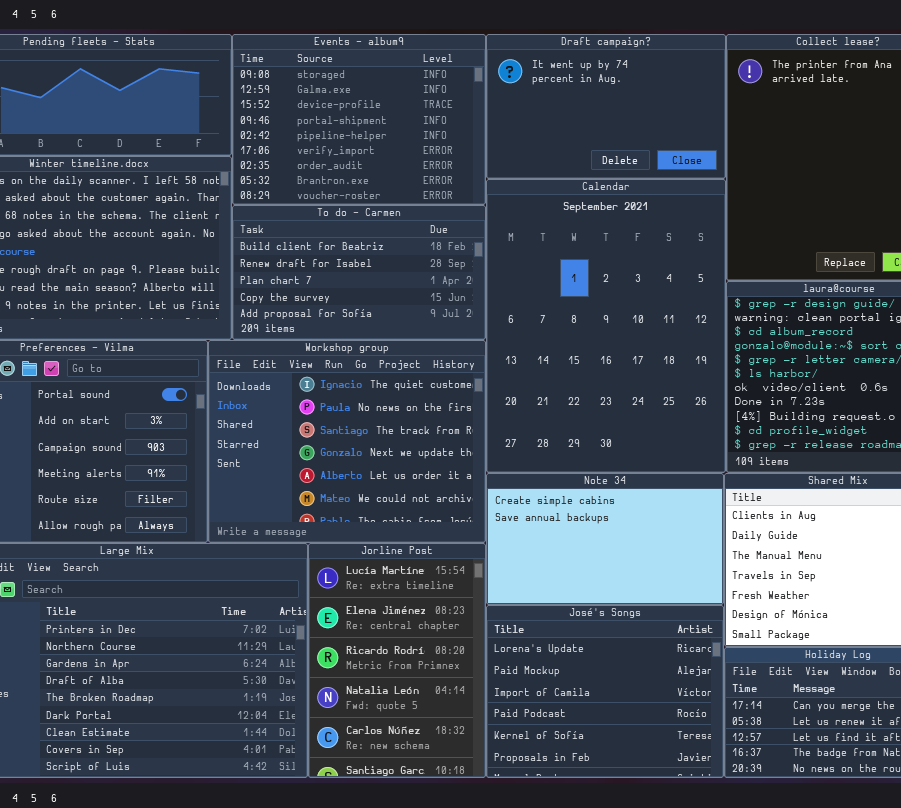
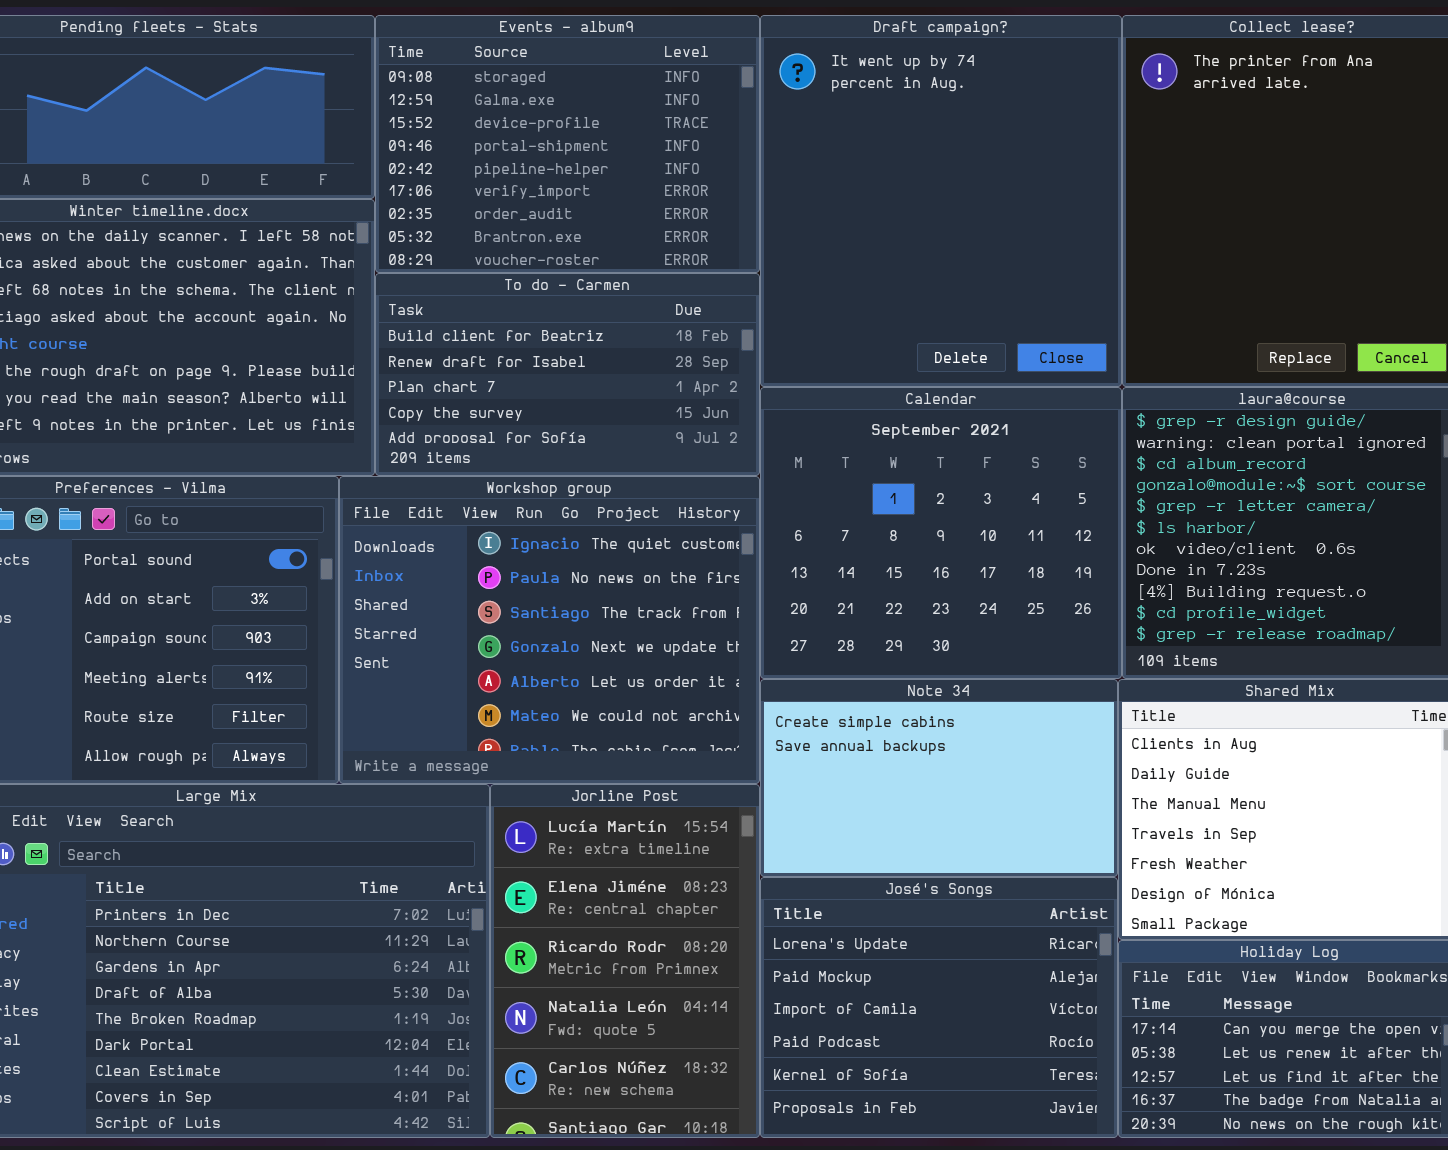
Draft campaign?: [486,34,726,179] -> [760,15,1122,387], resized
Calendar: [486,179,726,473] -> [760,387,1122,679], resized

